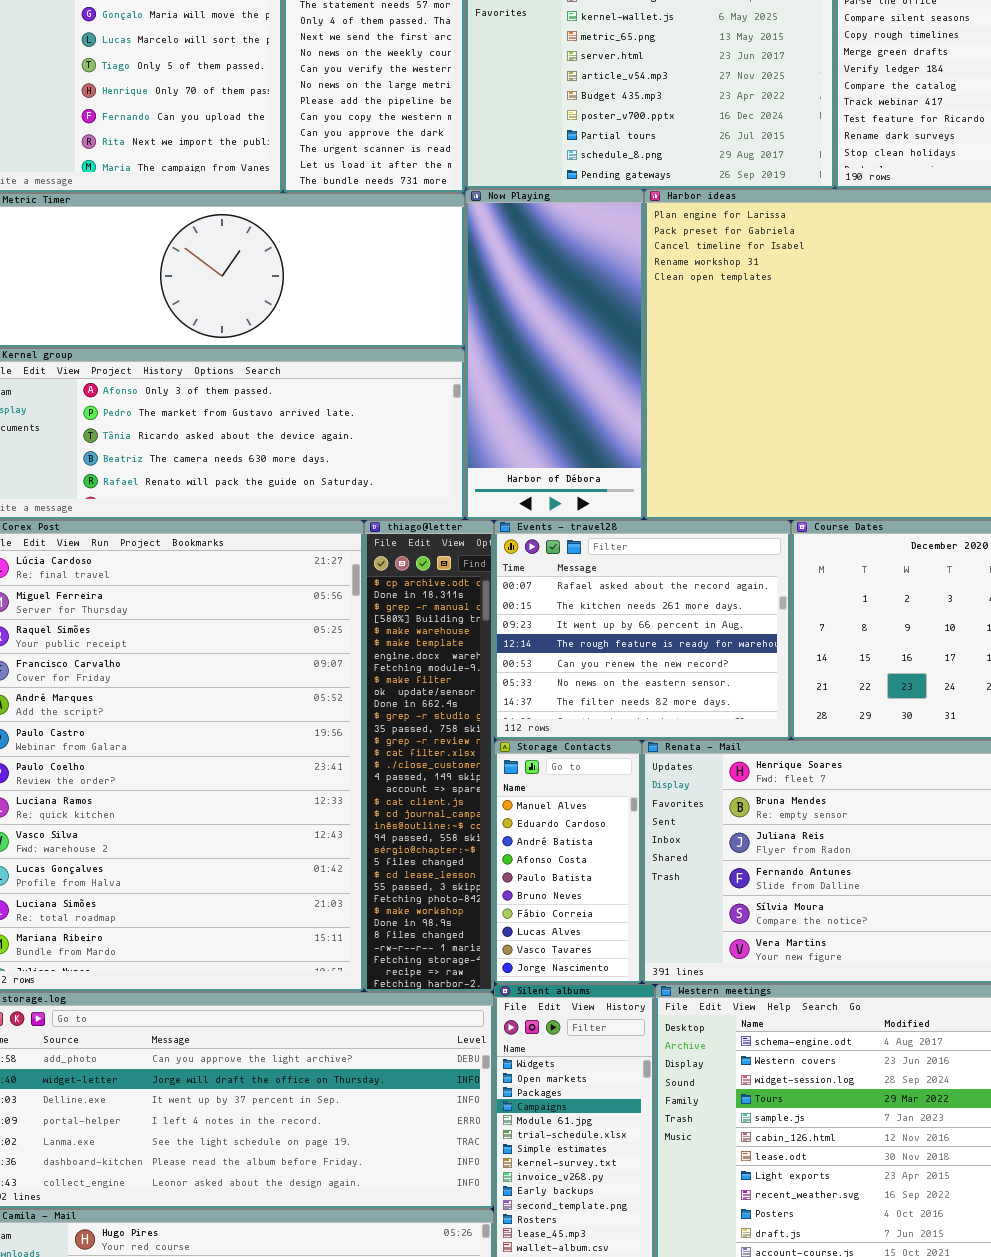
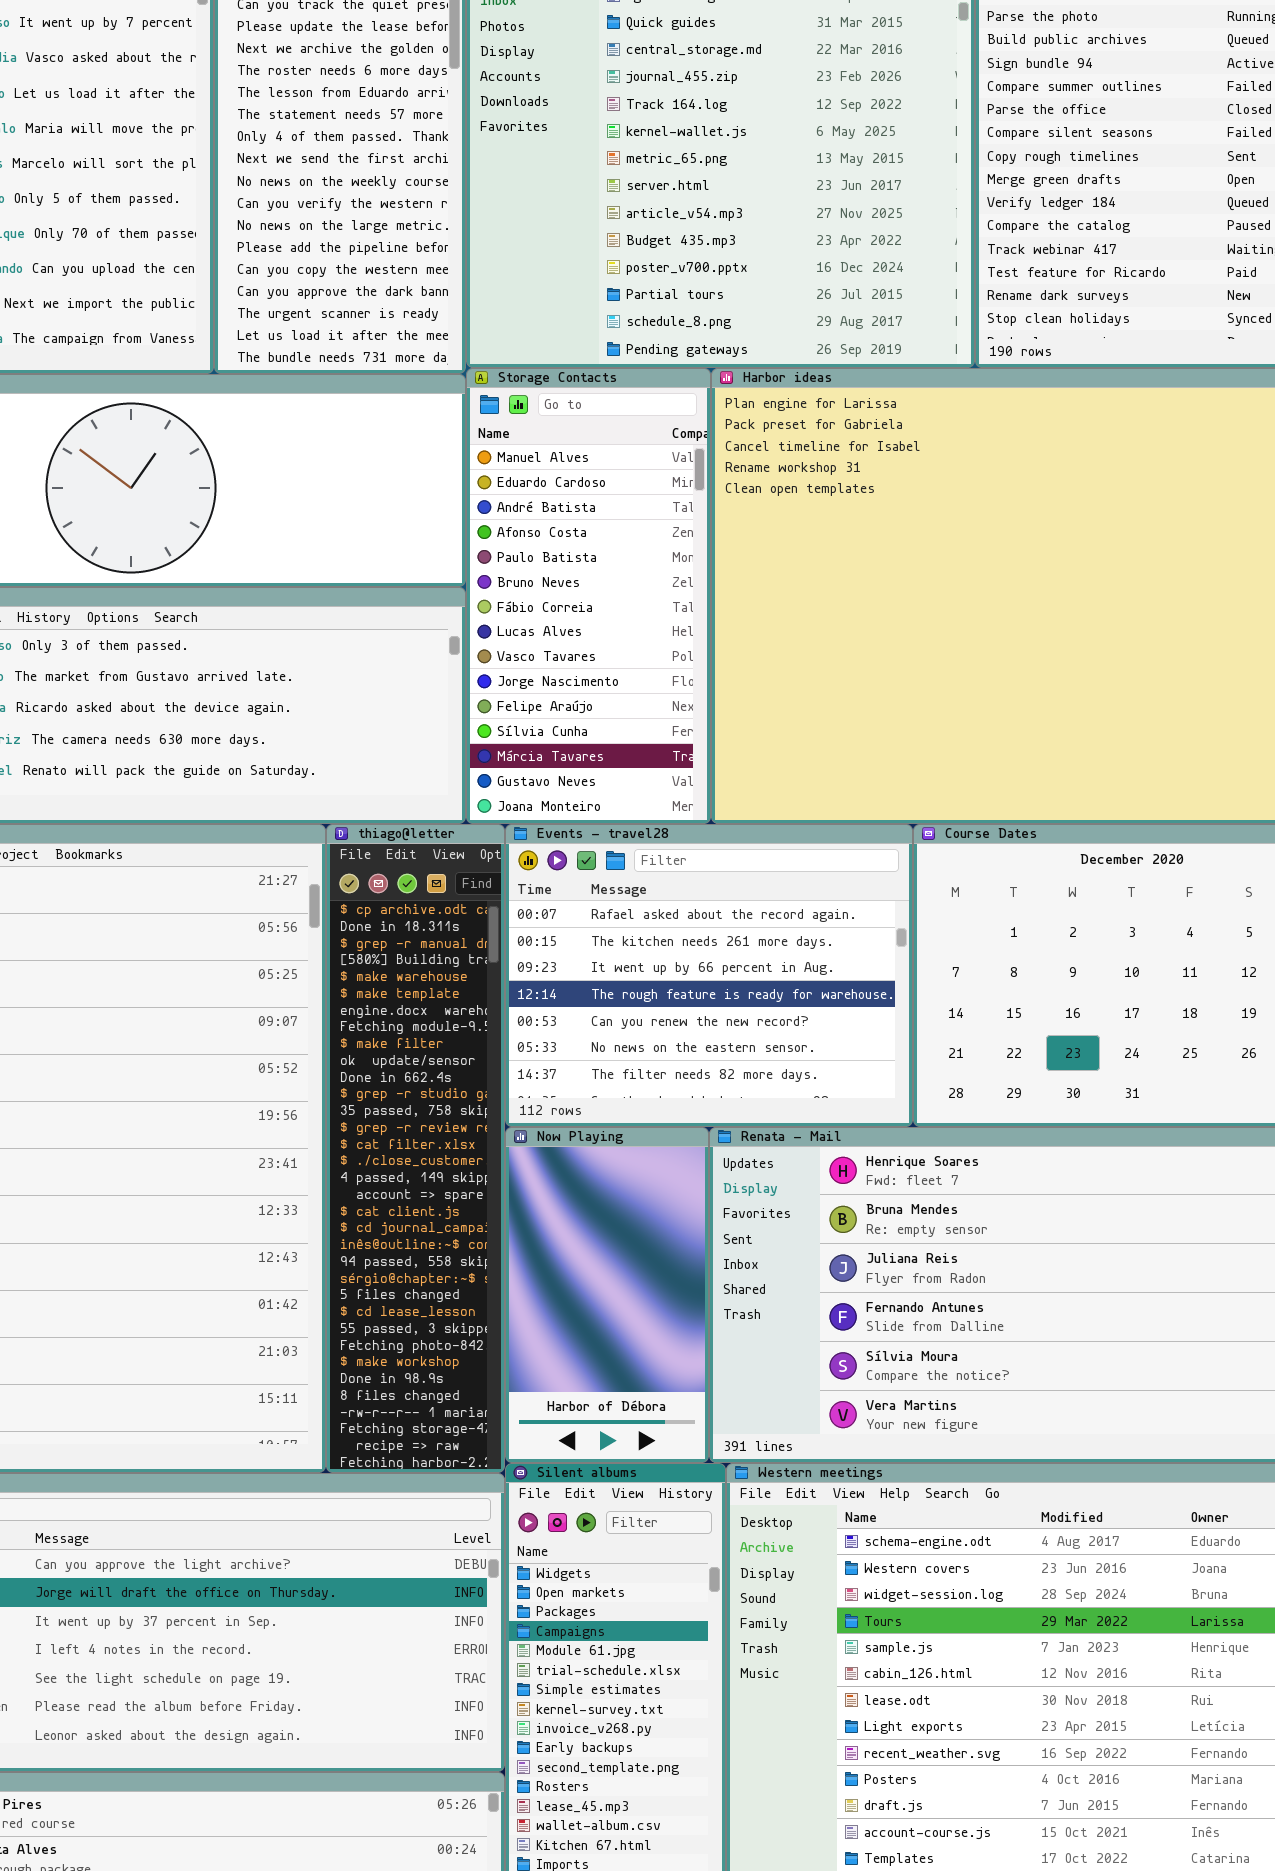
Now Playing: [465,189,644,520] -> [505,1127,709,1463], moved, resized
Storage Contacts: [494,740,642,984] -> [466,368,711,824], moved, resized

